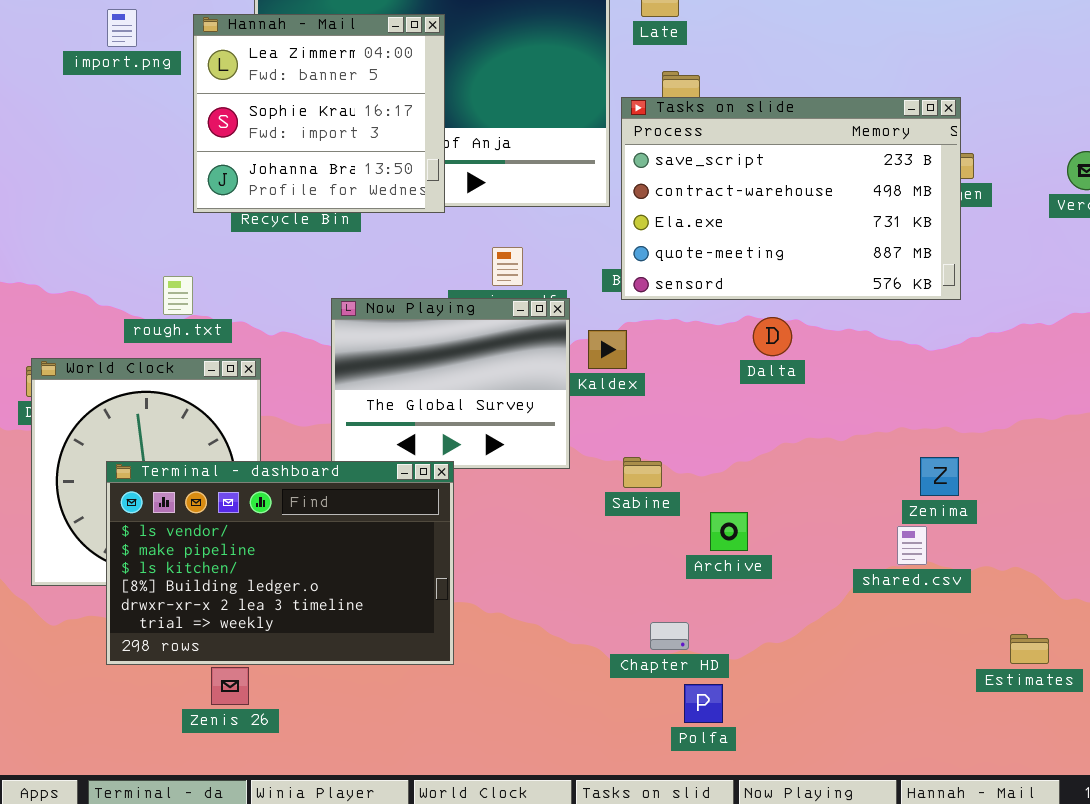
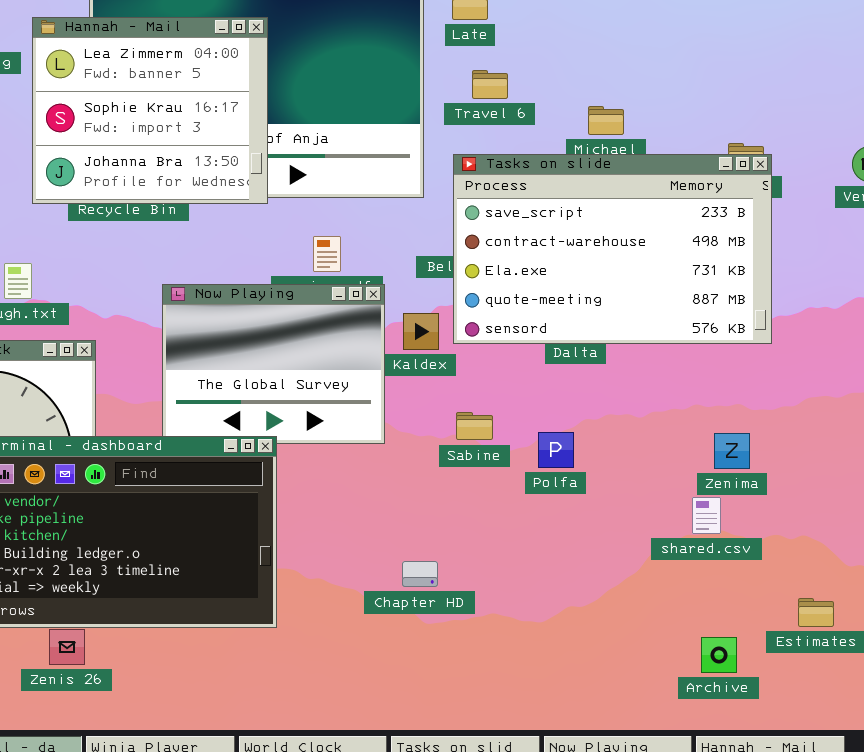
Tasks on slide: [621,97,961,300] -> [453,154,772,344], moved
Sabine: [623,457,662,488] -> [456,412,493,440], moved
Archive: [710,512,748,551] -> [701,637,737,673], moved
Chapter HD: [650,622,689,650] -> [402,561,438,587], moved
Polfa: [684,684,723,723] -> [538,432,574,468], moved

